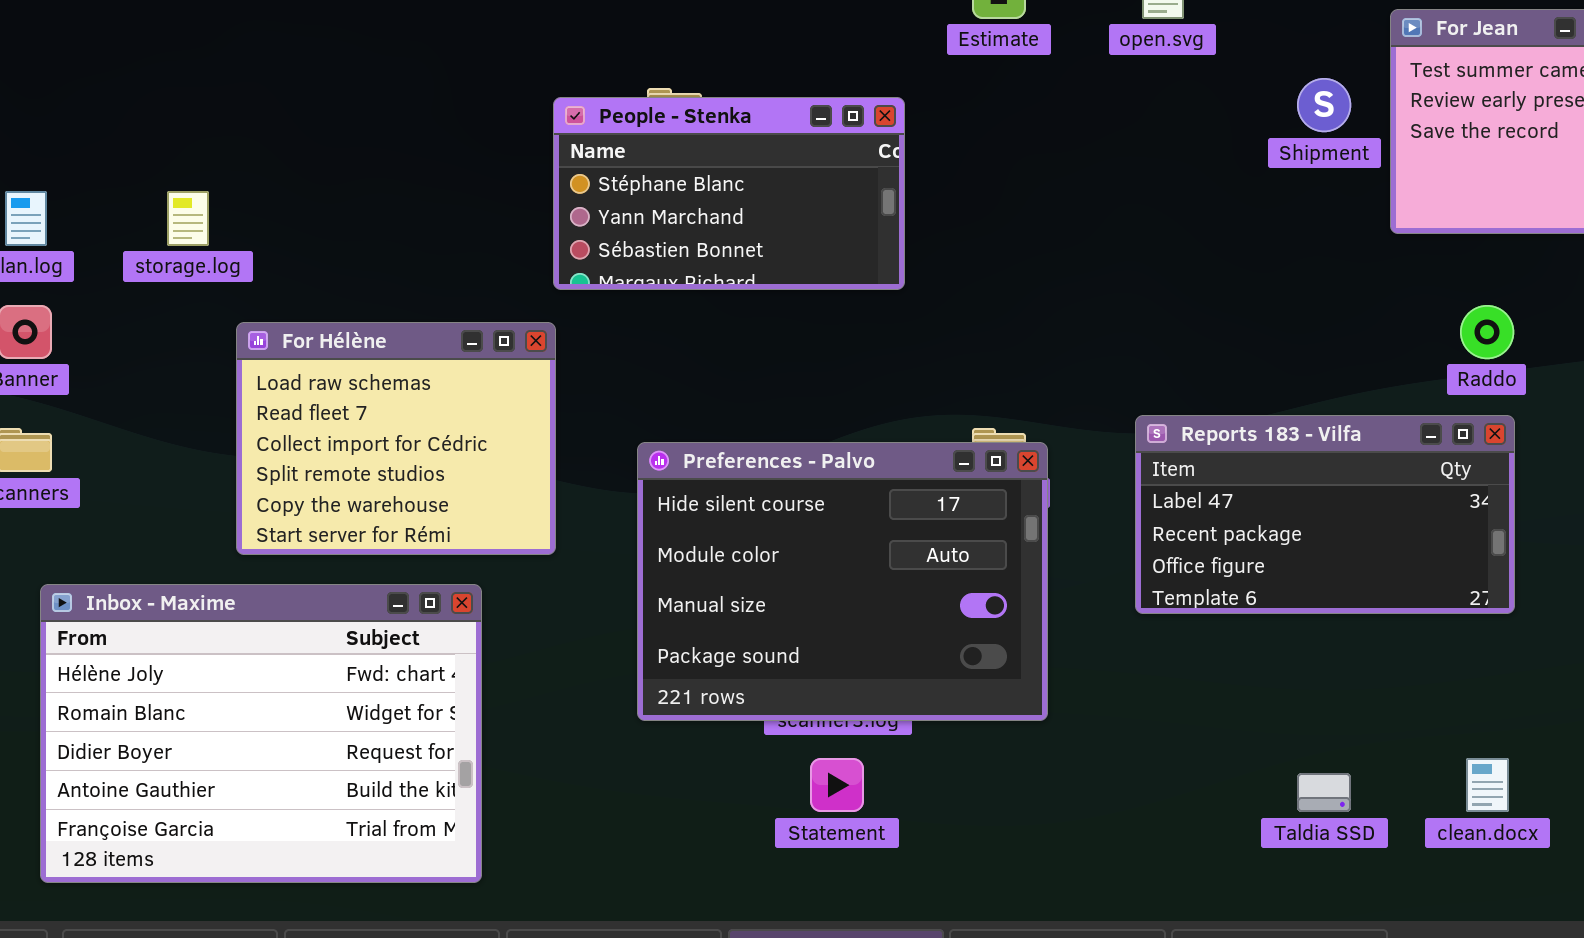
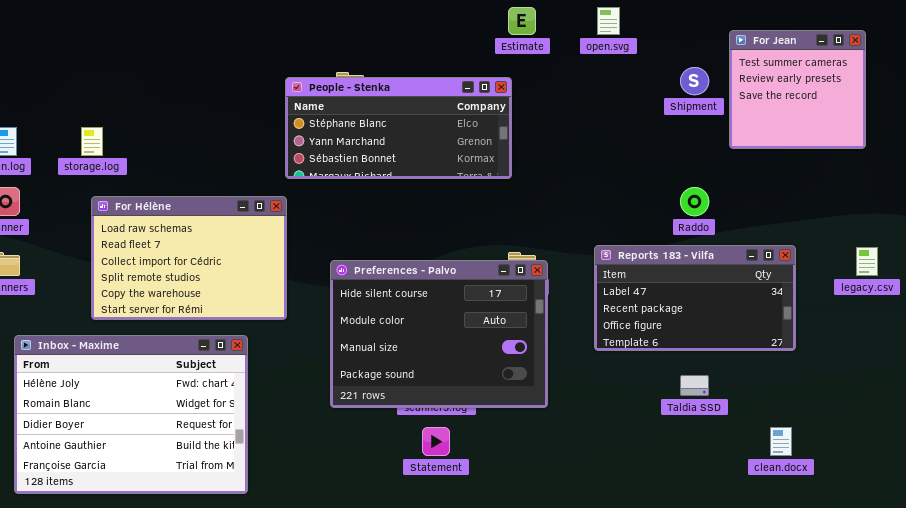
People - Stenka: [553,97,905,290] -> [285,77,512,179], resized
Raddo: [1460,305,1514,359] -> [680,187,709,216], moved
For Hélène: [236,322,556,555] -> [91,196,287,320], resized
Taldia SSD: [1297,773,1351,812] -> [680,375,709,396], moved

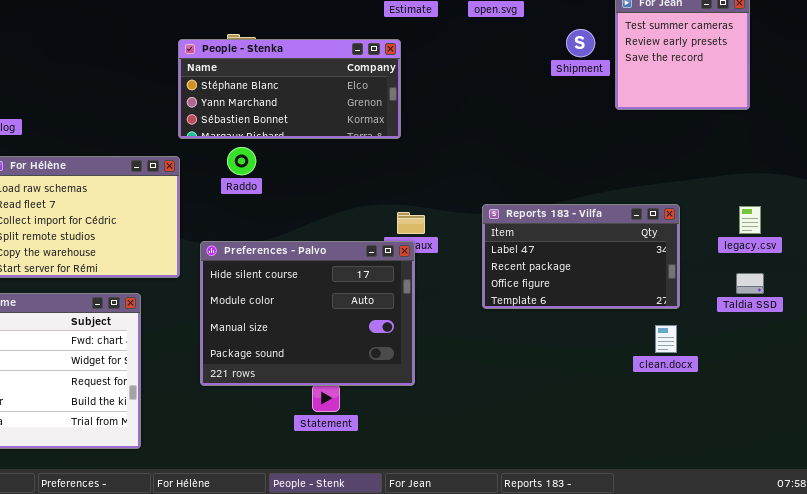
Raddo: [680,187,709,216] -> [227,147,256,175], moved
Preferences - Palvo: [330,260,548,408] -> [200,241,415,386], moved
Taldia SSD: [680,375,709,396] -> [736,273,764,294], moved
clean.docx: [770,427,792,456] -> [655,325,677,353], moved

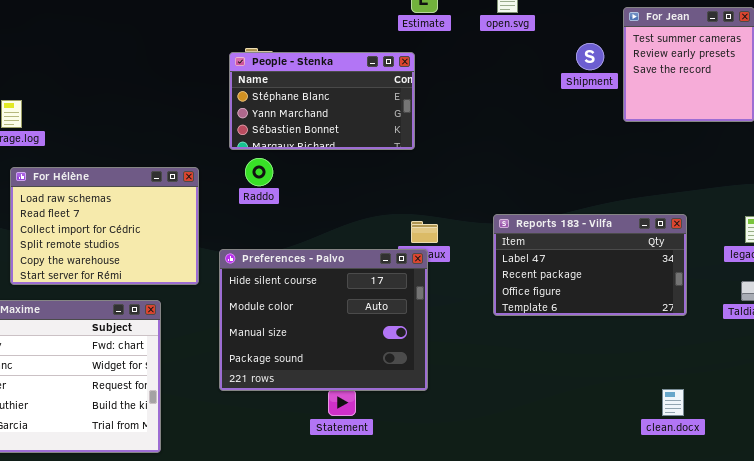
People - Stenka: [178,39,401,139] -> [229,52,415,150], resized
clean.docx: [655,325,677,353] -> [662,389,684,416], moved

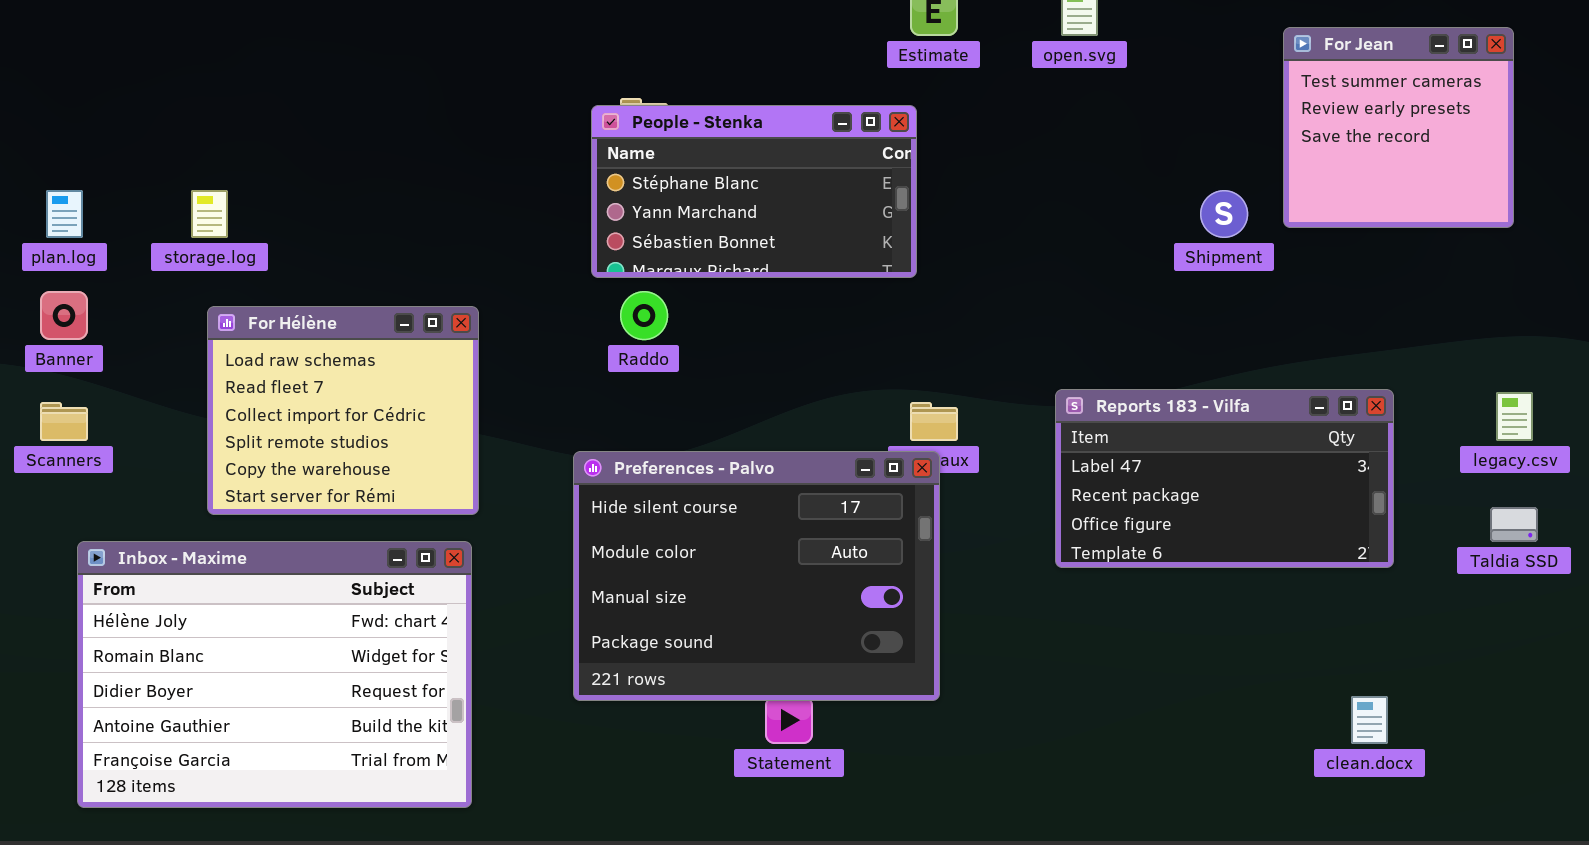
Shipment: [576,43,604,70] -> [1200,190,1248,238], moved
For Hélène: [10,167,199,285] -> [207,306,479,515], resized

